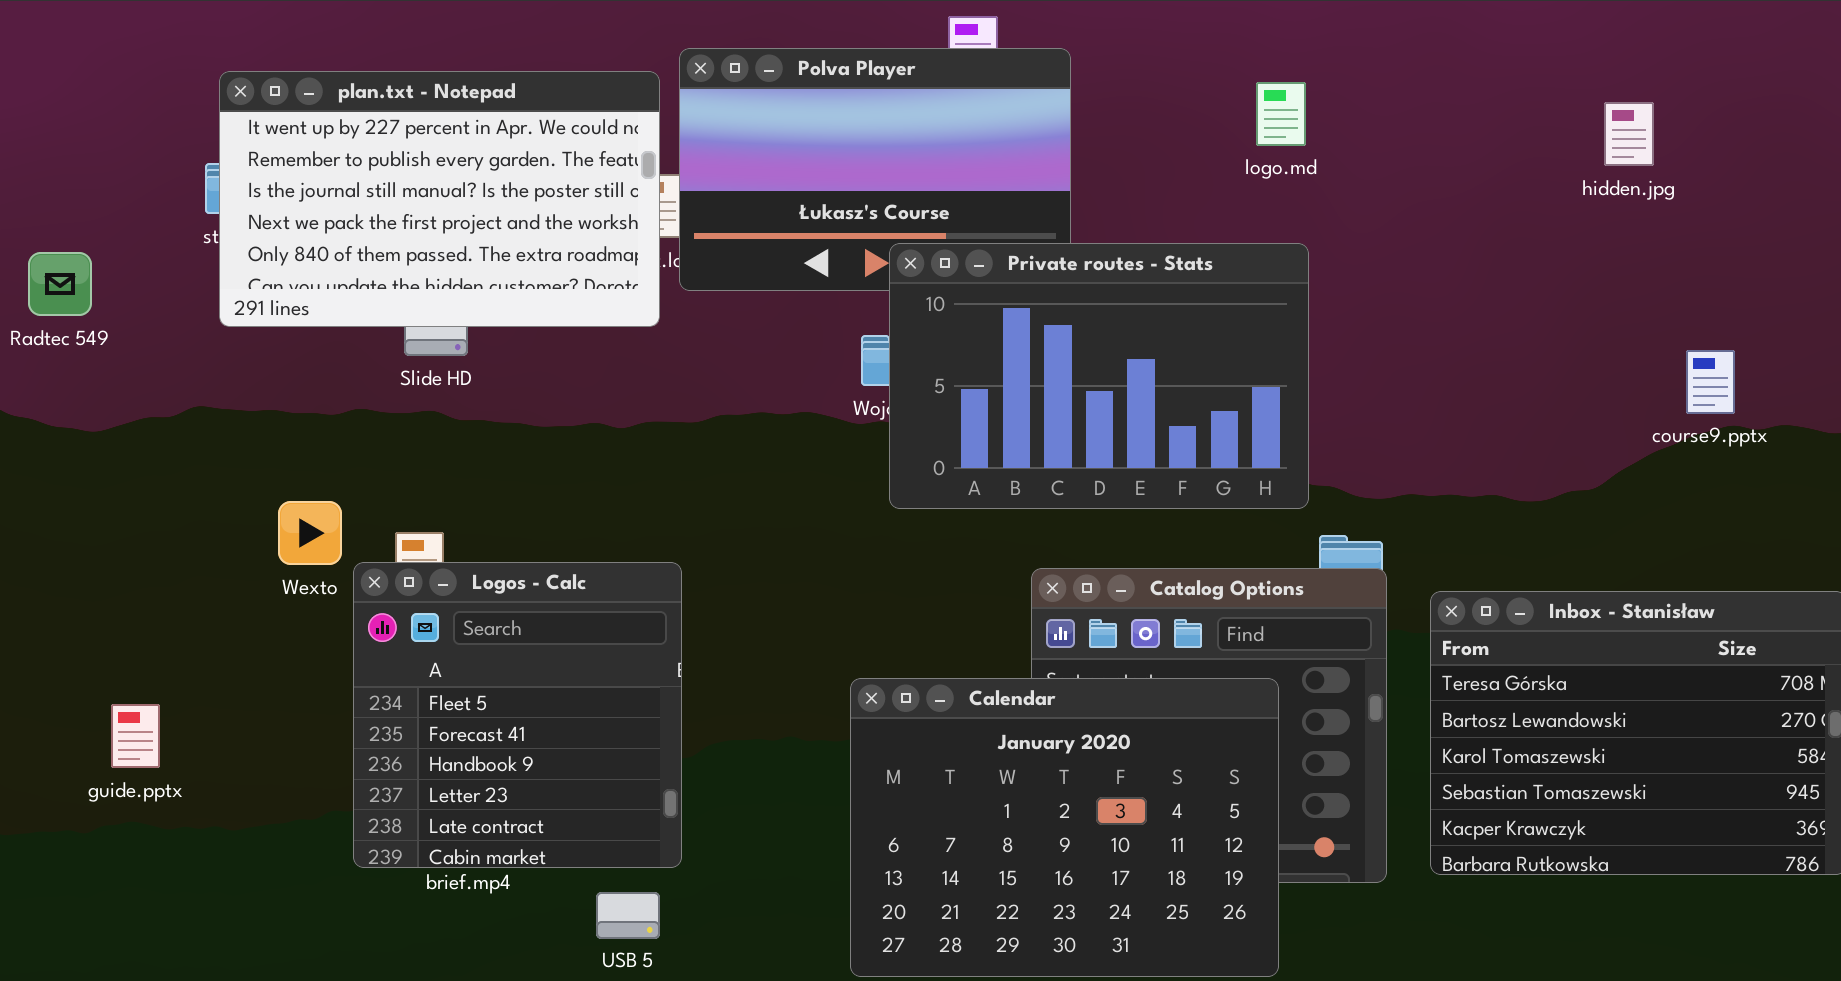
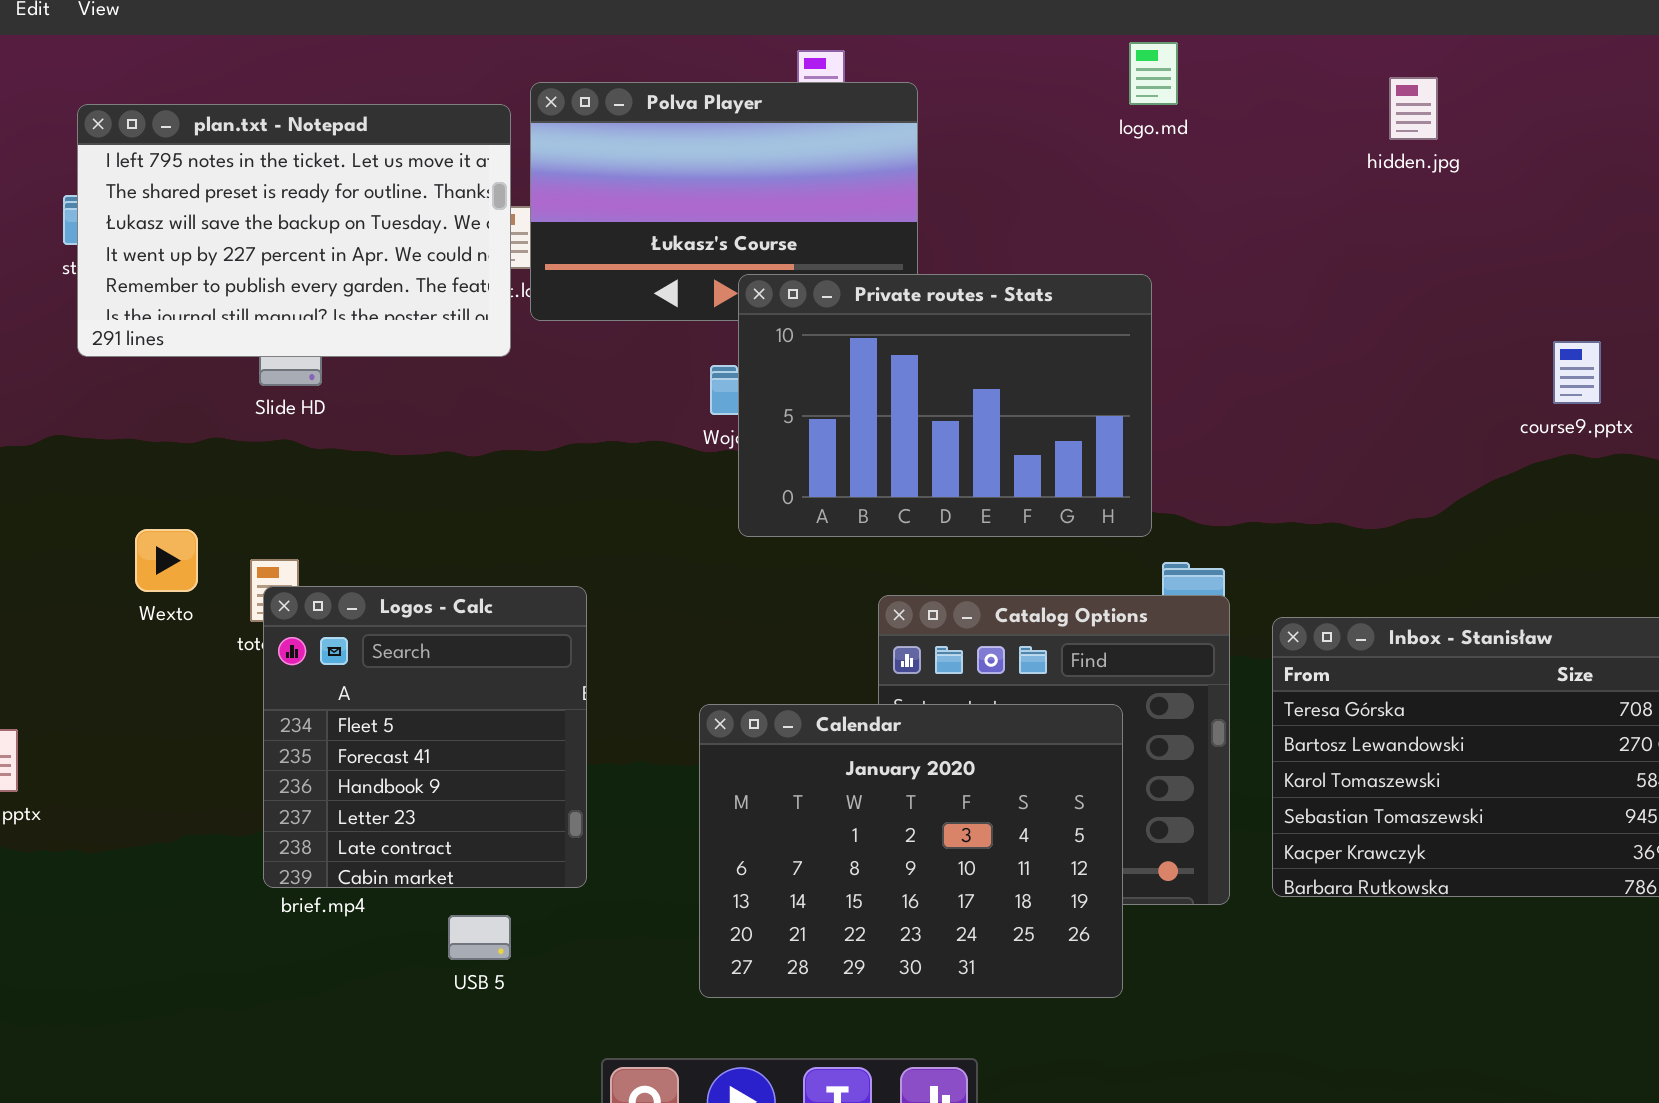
plan.txt - Notepad: [219,71,660,327] -> [77,104,511,357], scrolled up 3 rows
logo.md: [1256,82,1306,146] -> [1129,42,1178,105], moved
hidden.jpg: [1604,102,1654,166] -> [1389,77,1438,140], moved
course9.pptx: [1686,350,1735,414] -> [1553,341,1601,404], moved
Logos - Calc: [353,562,682,868] -> [263,586,587,888], moved

